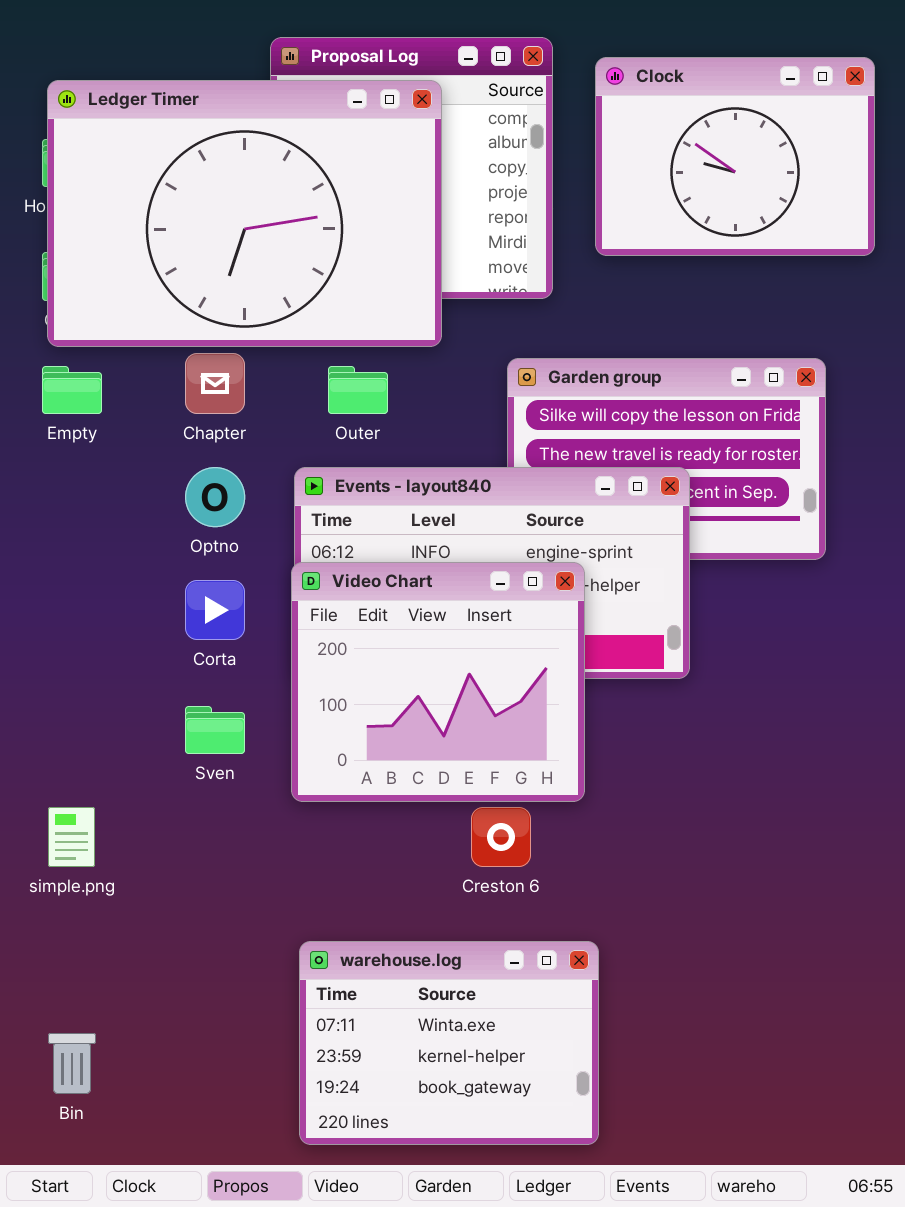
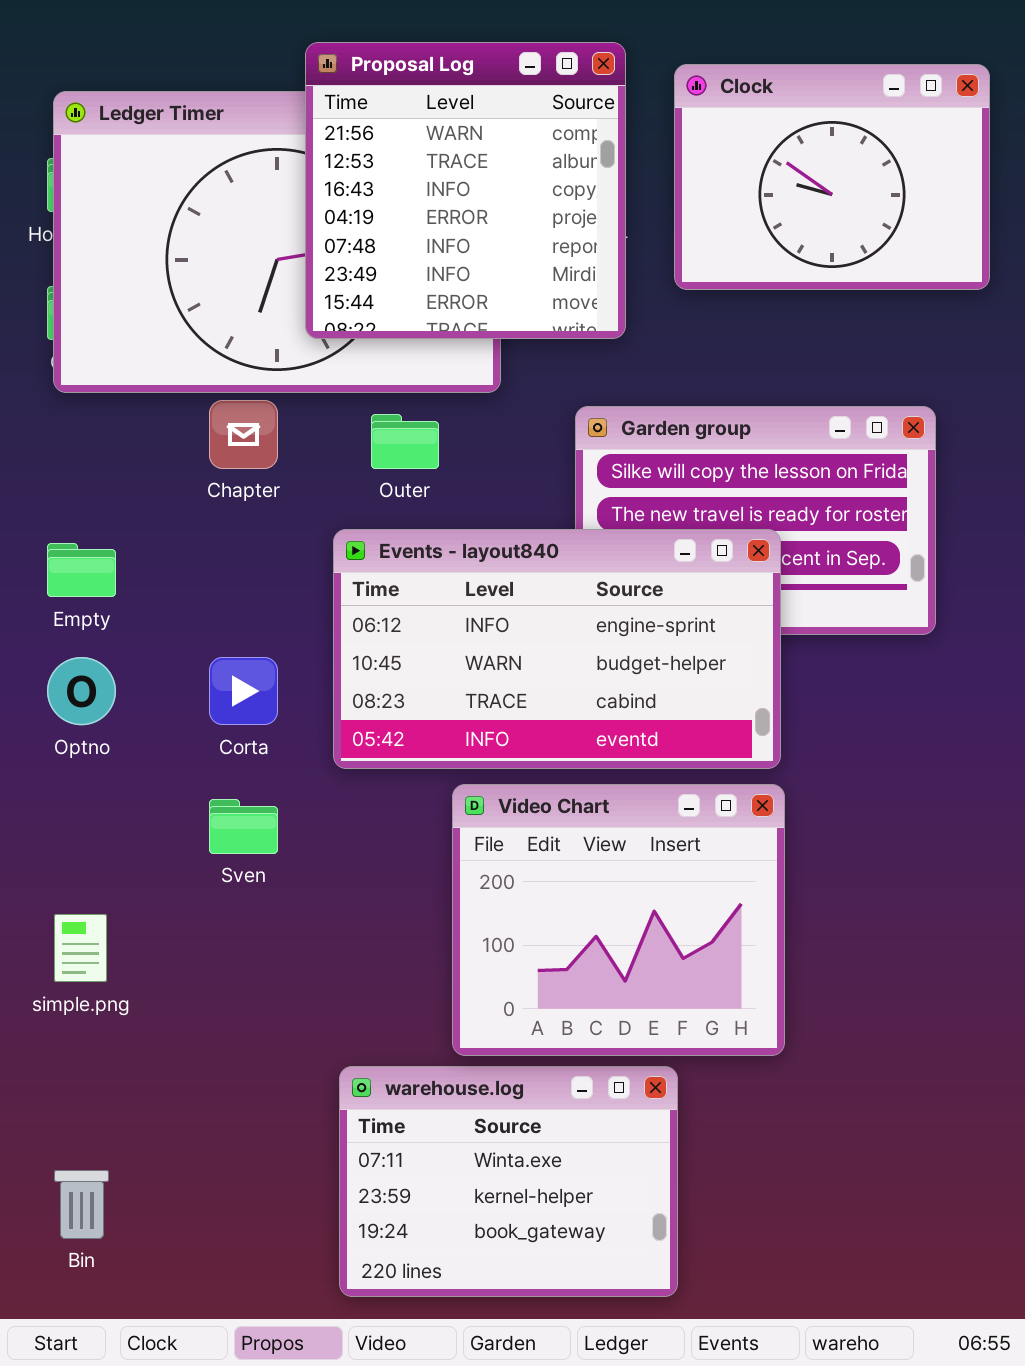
Proposal Log: [270,37,553,299] -> [305,42,626,339], raised
Empty: [42,366,102,414] -> [47,543,116,597], moved
Optno: [185,467,245,527] -> [47,657,116,725], moved
Video Chart: [291,562,585,802] -> [452,784,785,1056], moved

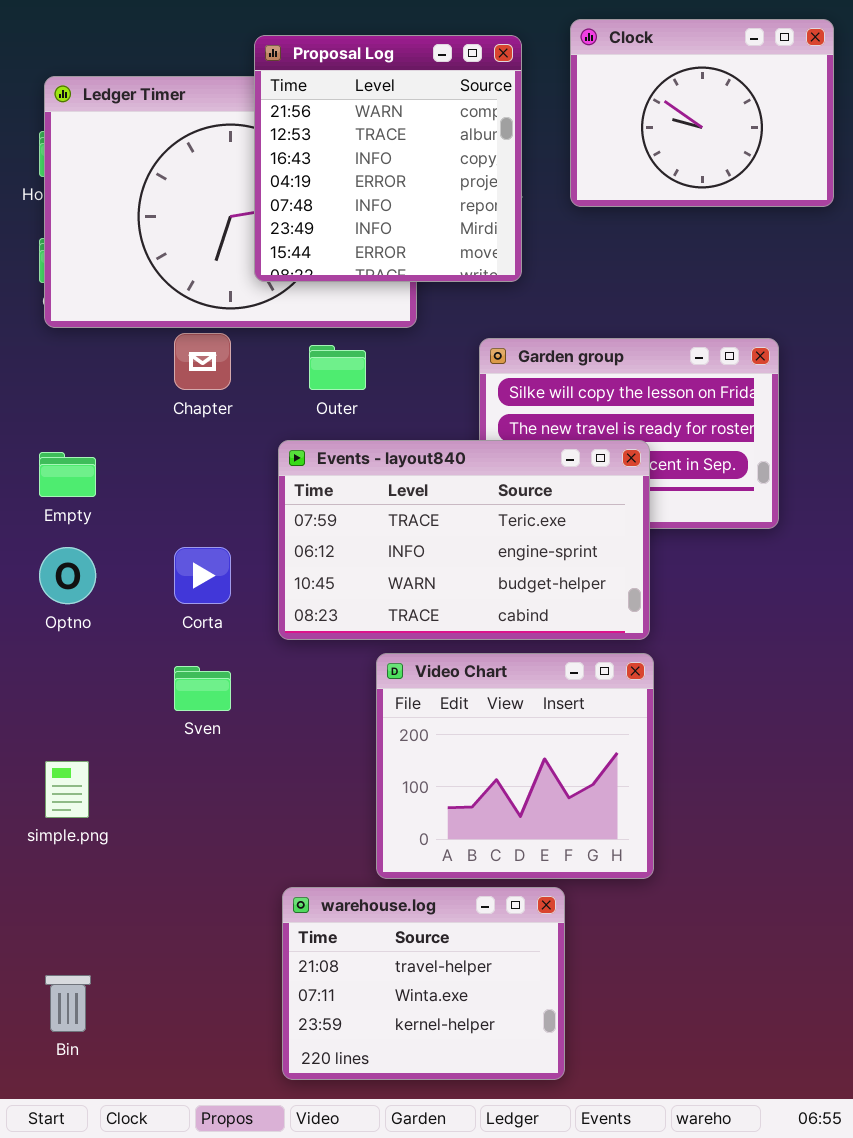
Clock: [674,64,990,290] -> [570,19,834,207], moved
Events - layout840: [333,529,781,769] -> [278,440,650,640], scrolled up 1 row
warehouse.log: [339,1066,678,1297] -> [282,887,565,1080], scrolled up 1 row

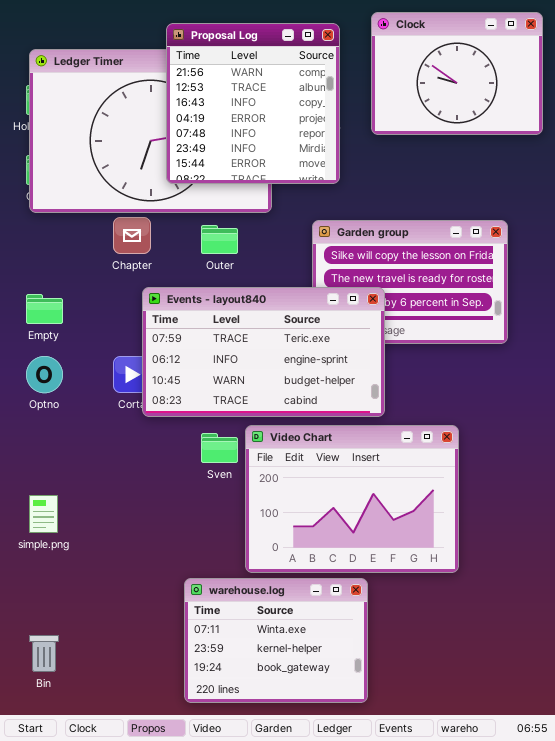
Events - layout840: [278,440,650,640] -> [142,287,385,417], moved
Video Chart: [376,653,654,879] -> [245,425,459,573], resized
Sven: [174,666,231,711] -> [201,433,238,463], moved
warehouse.log: [282,887,565,1080] -> [184,578,368,703], scrolled down 1 row

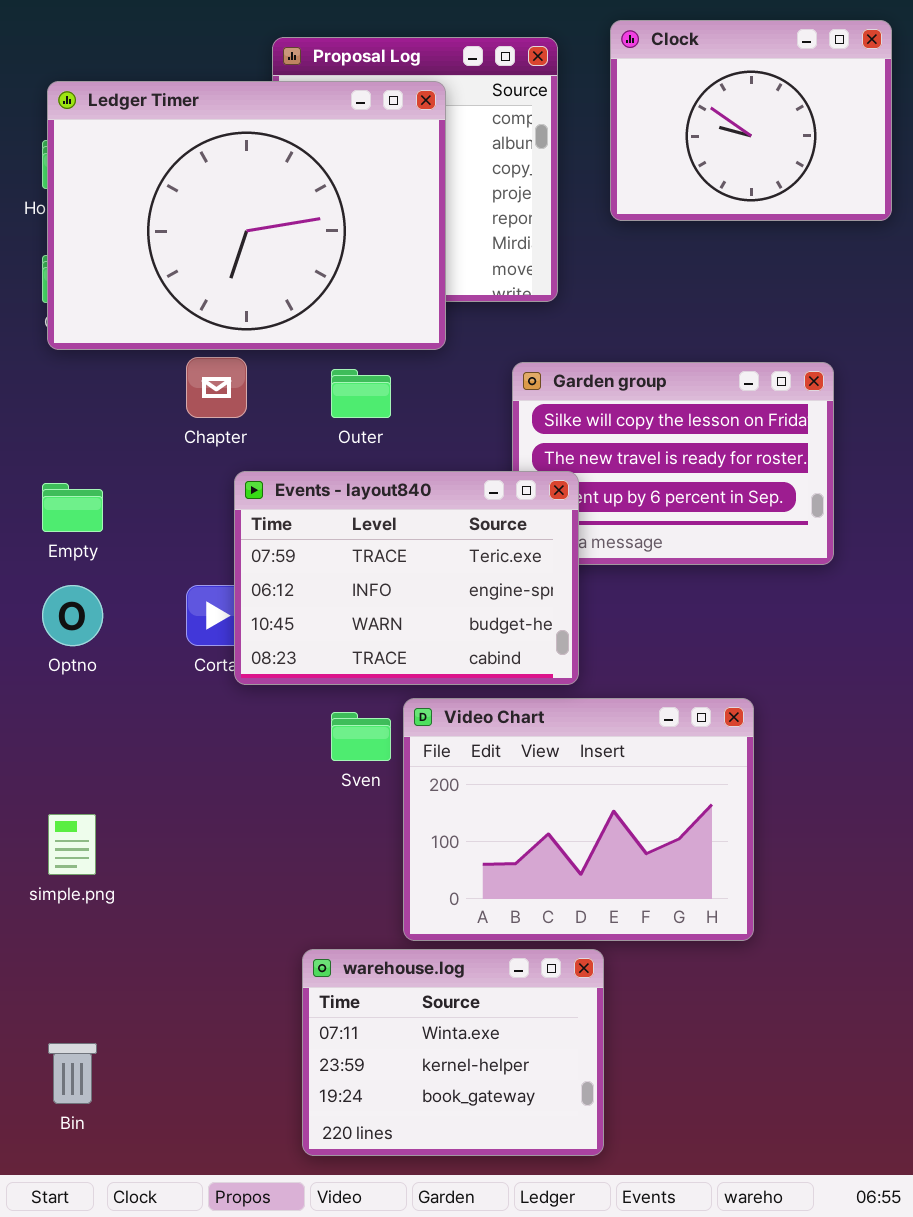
Ledger Timer: [29,49,272,213] -> [47,81,446,350], raised
Events - layout840: [142,287,385,417] -> [234,471,579,685], resized

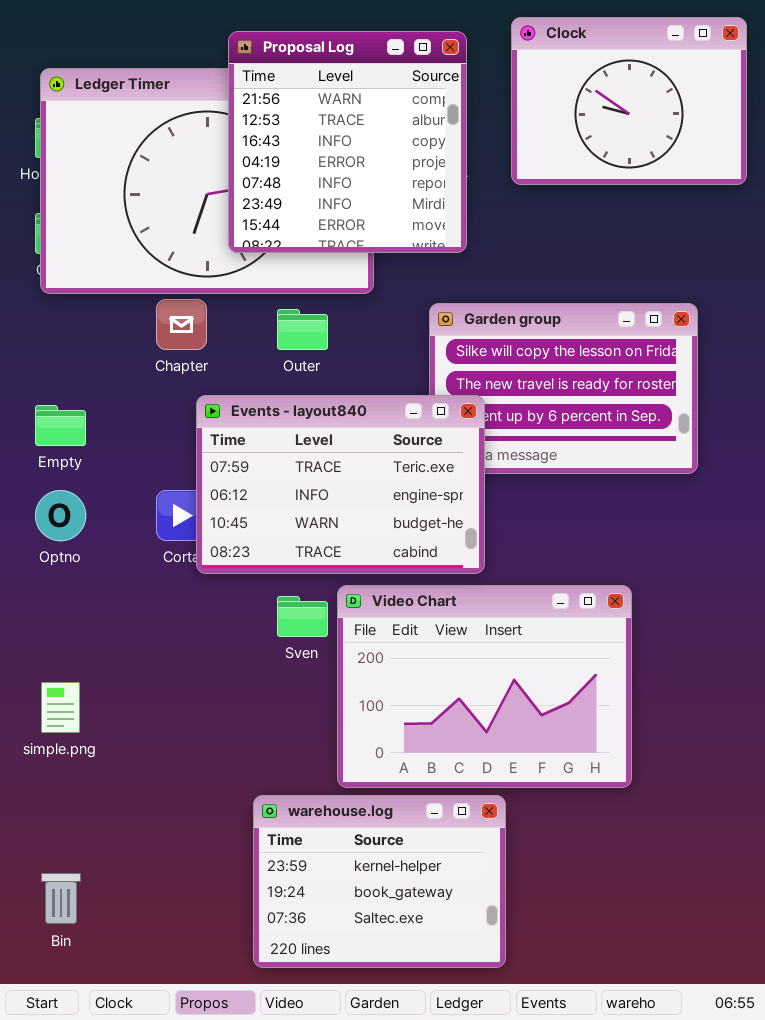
Proposal Log: [272,37,558,302] -> [228,31,467,253], raised
warehouse.log: [302,949,604,1156] -> [253,795,506,968], scrolled down 1 row

